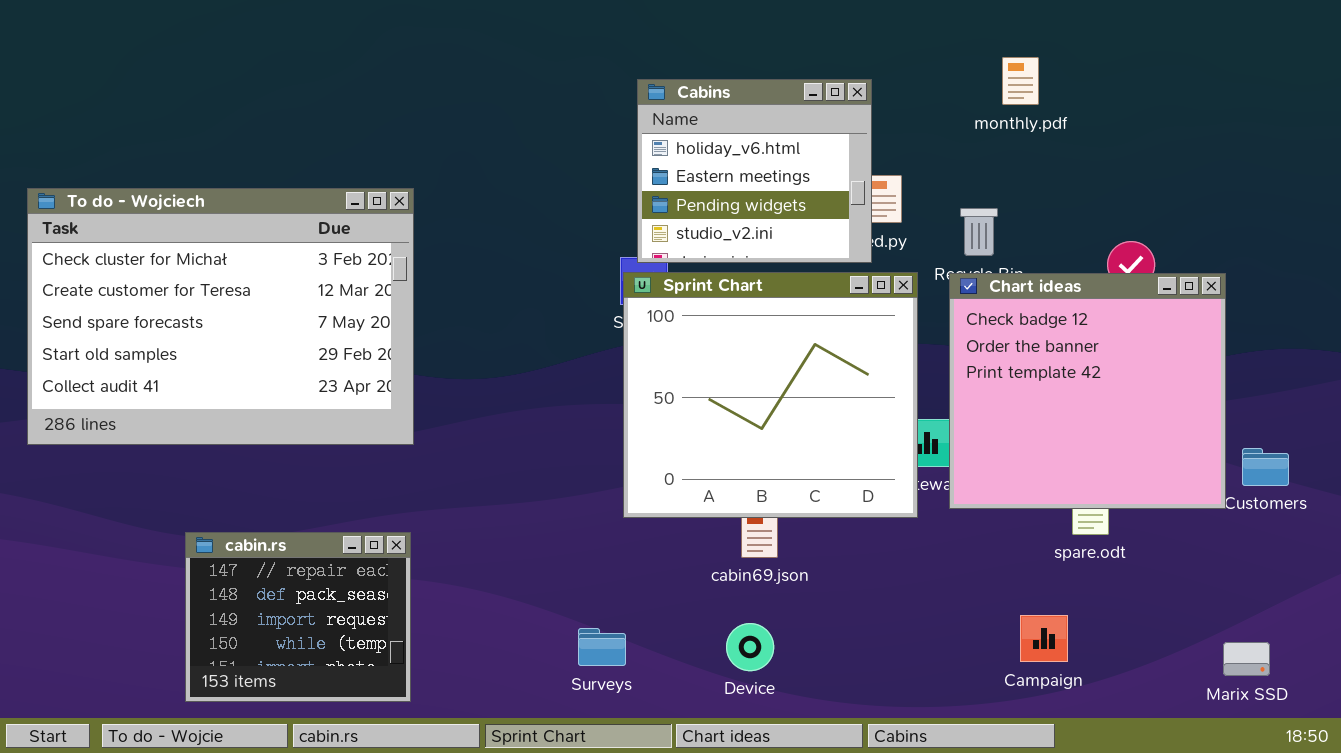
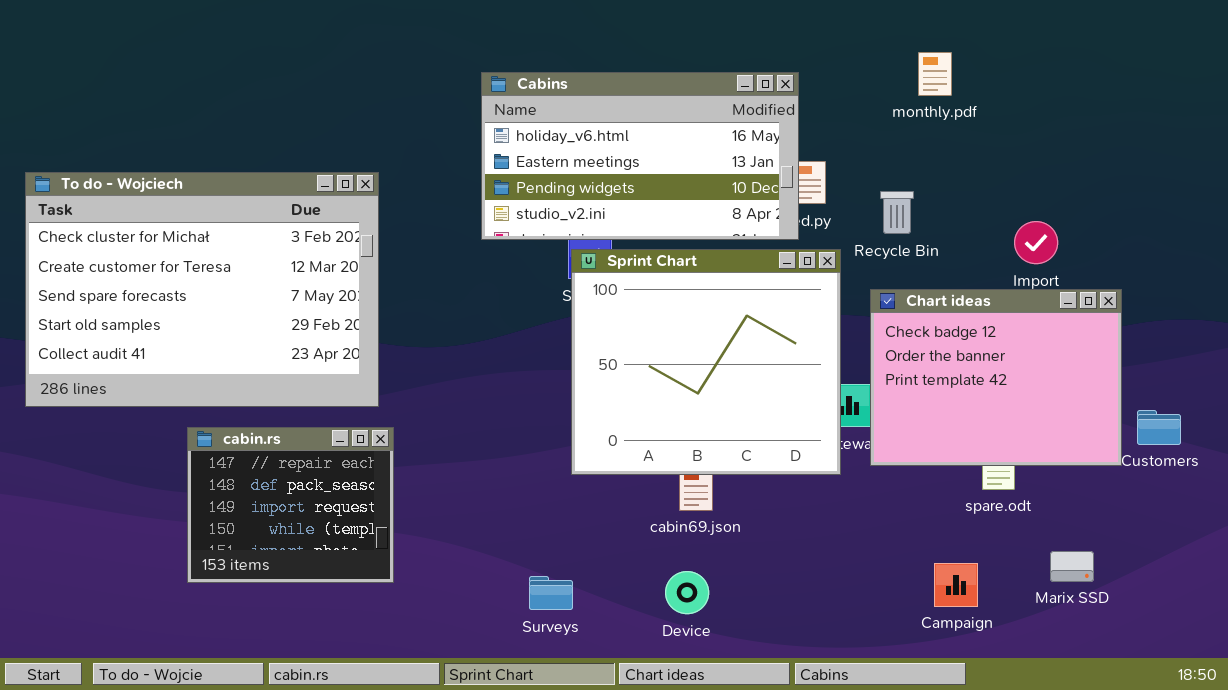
Cabins: [637,79,872,263] -> [481,72,799,240], resized
Chart ideas: [949,273,1226,509] -> [870,289,1122,466], resized
cabin.rs: [185,532,411,702] -> [187,427,394,583], moved
Marix SSD: [1223,642,1270,676] -> [1050,551,1094,582], moved

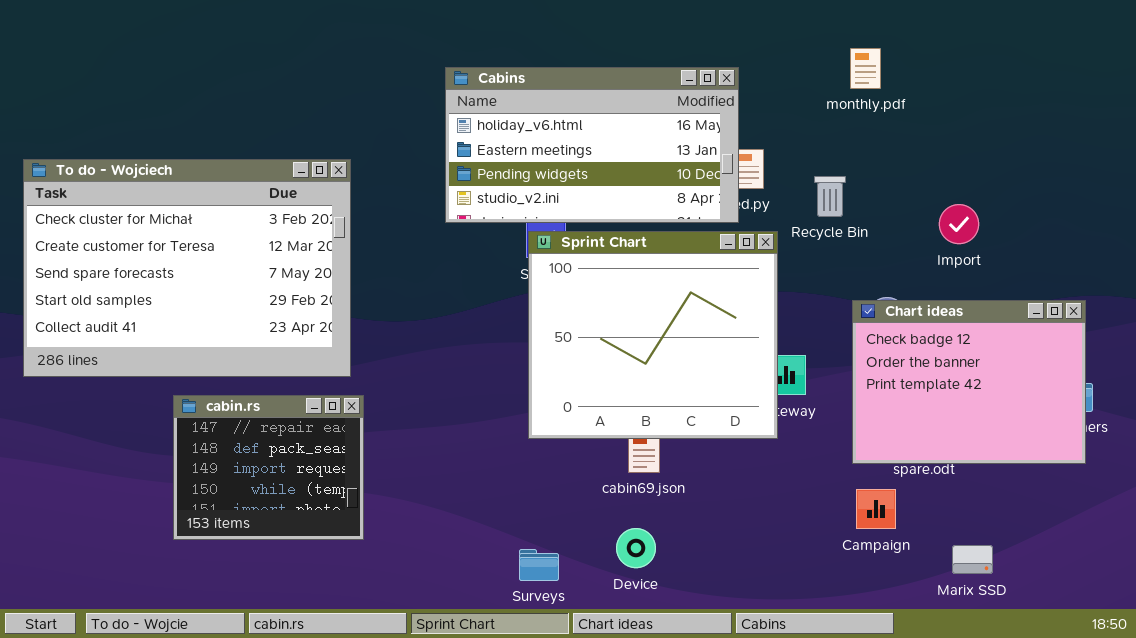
Chart ideas: [870,289,1122,466] -> [852,300,1086,464], moved
Marix SSD: [1050,551,1094,582] -> [952,545,993,574], moved
Campaign: [934,563,978,607] -> [856,489,896,529], moved
Surveys: [529,576,573,610] -> [519,549,559,581], moved

